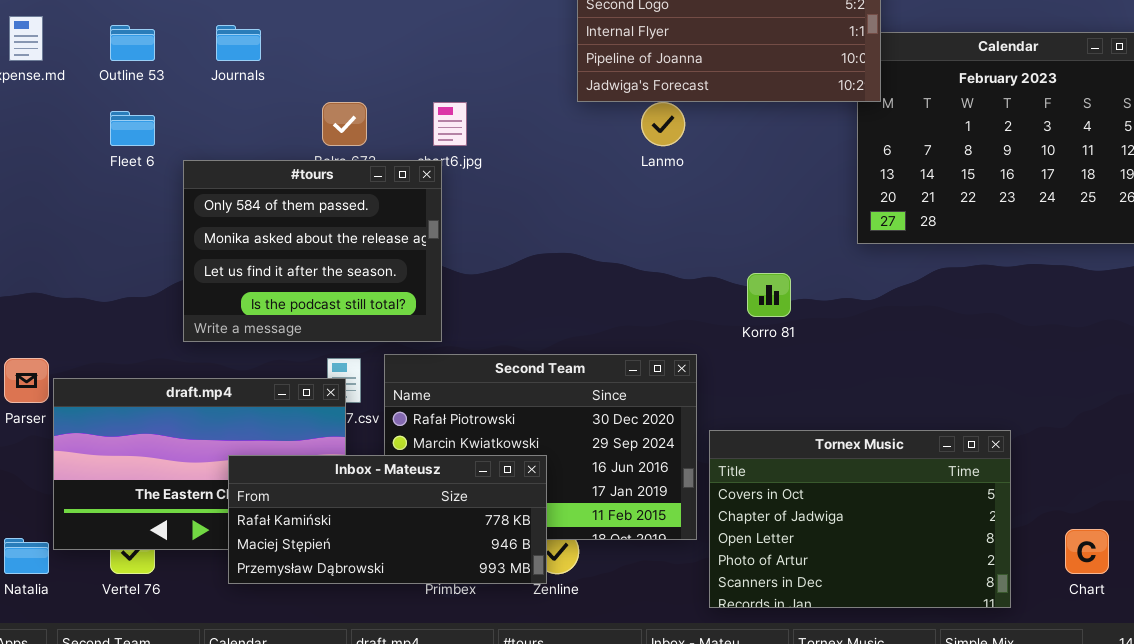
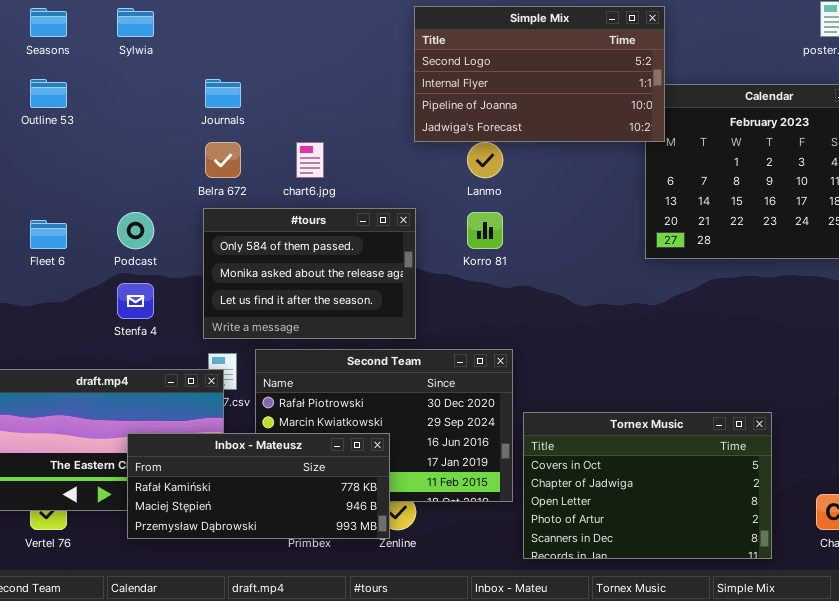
Journals: [216,25,261,61] -> [205,79,241,108], moved
Fleet 6: [110,111,155,146] -> [30,220,67,249], moved
#tours: [183,160,442,342] -> [203,208,416,339], moved, resized
Korro 81: [747,273,791,317] -> [467,212,503,249], moved

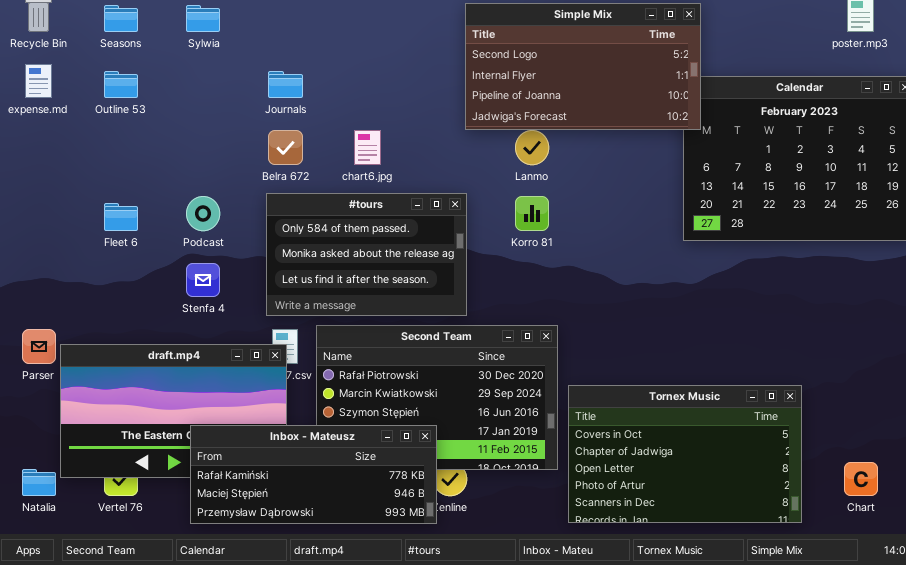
Inbox - Mateusz: [127,433,390,539] -> [190,425,437,524], moved

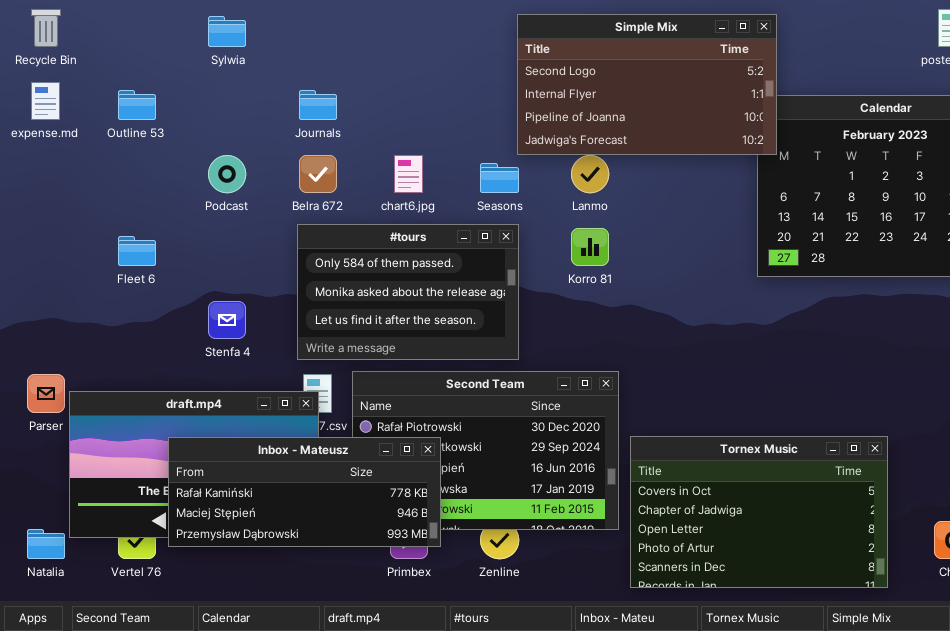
Seasons: [104,5,138,32] -> [480,163,519,193], moved
Podcast: [186,196,220,231] -> [208,155,246,193], moved
Inbox - Mateusz: [190,425,437,524] -> [168,437,441,547], moved

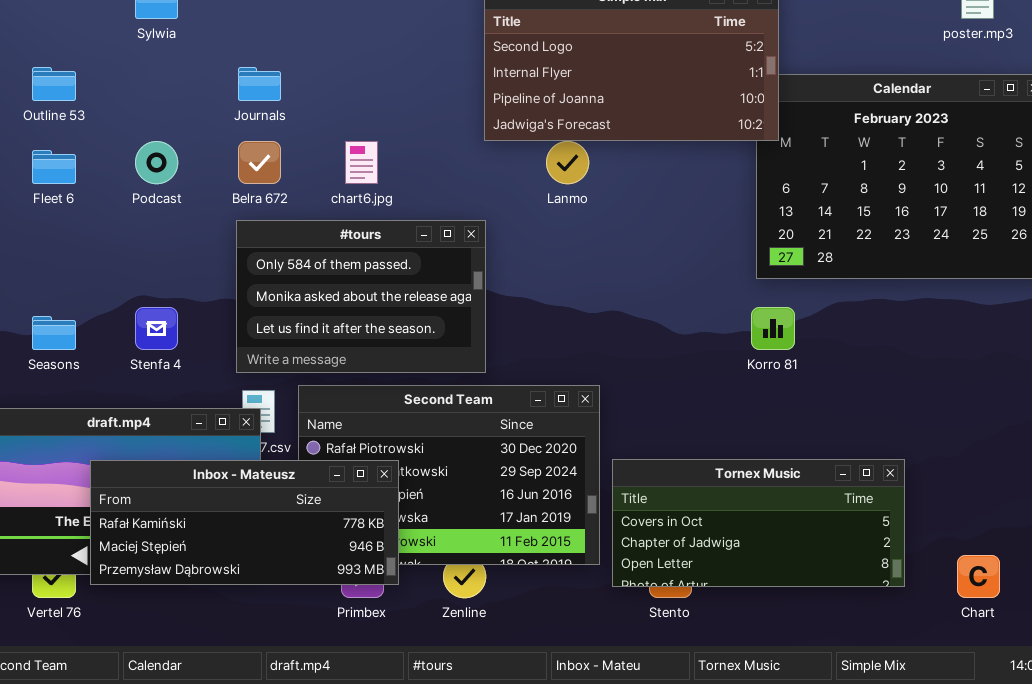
Seasons: [480,163,519,193] -> [32,316,76,350], moved
Korro 81: [571,228,609,266] -> [751,307,795,350], moved
Fleet 6: [118,236,156,266] -> [32,150,76,184], moved
Tornex Music: [630,436,888,588] -> [612,459,905,587], resized

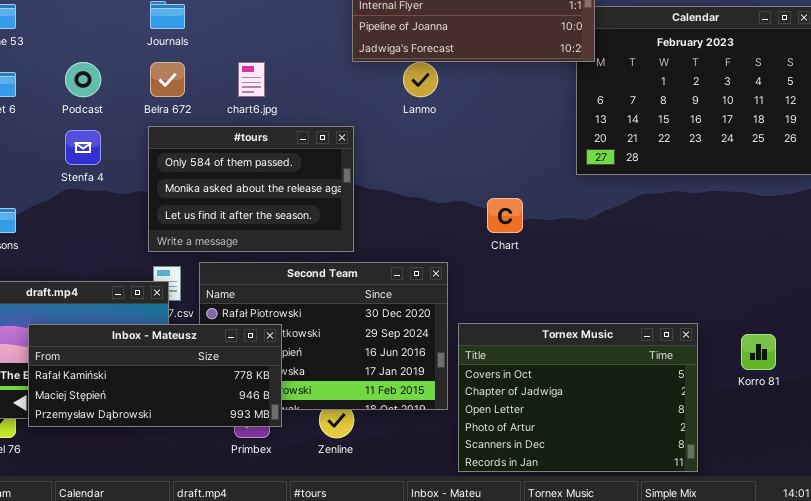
Stenfa 4: [135,307,178,350] -> [65,130,101,165], moved
Korro 81: [751,307,795,350] -> [741,334,776,370], moved
Tornex Music: [612,459,905,587] -> [458,323,698,472], resized
Chart: [957,555,1000,598] -> [487,198,523,233], moved

